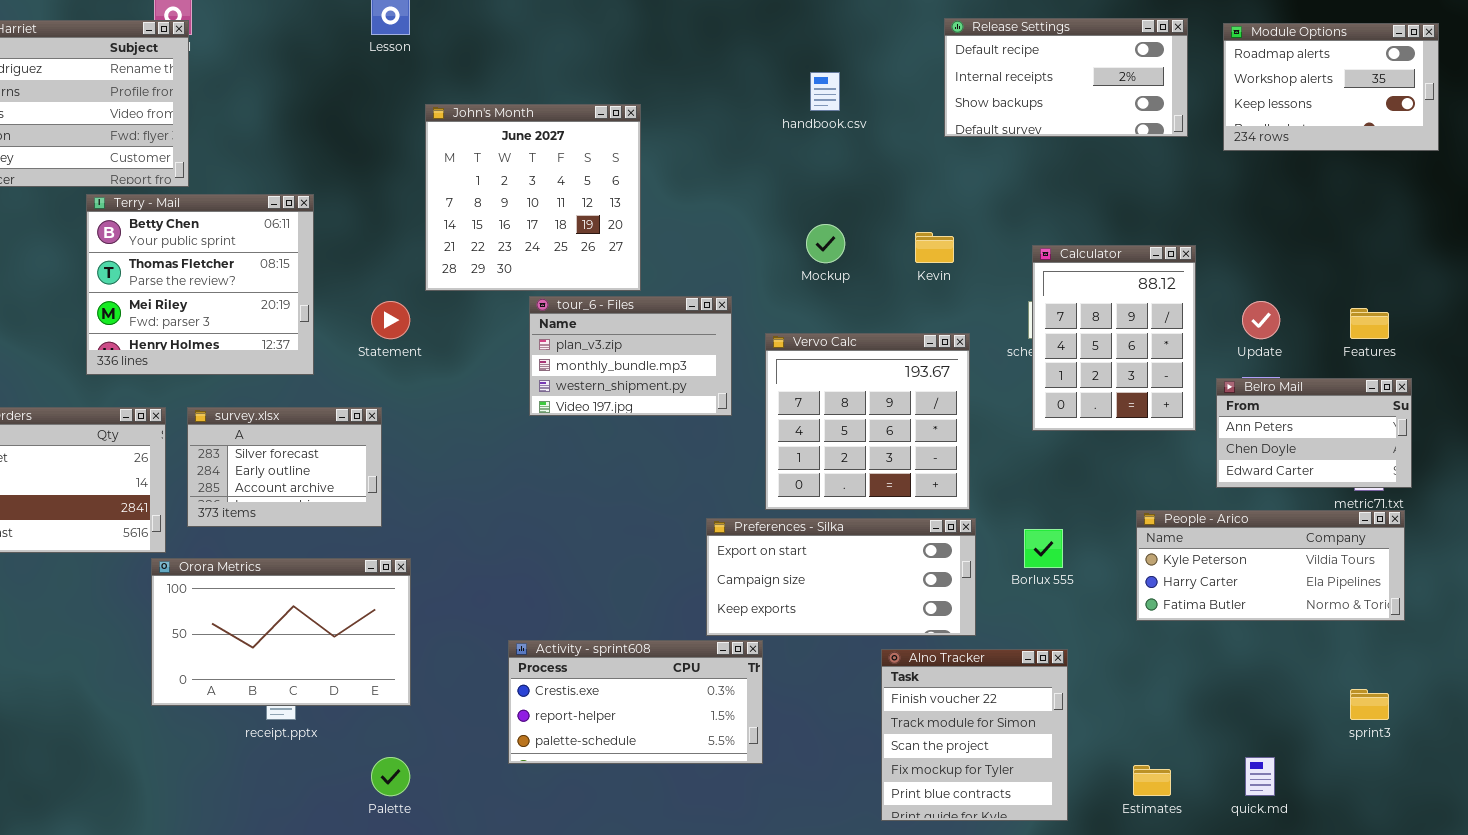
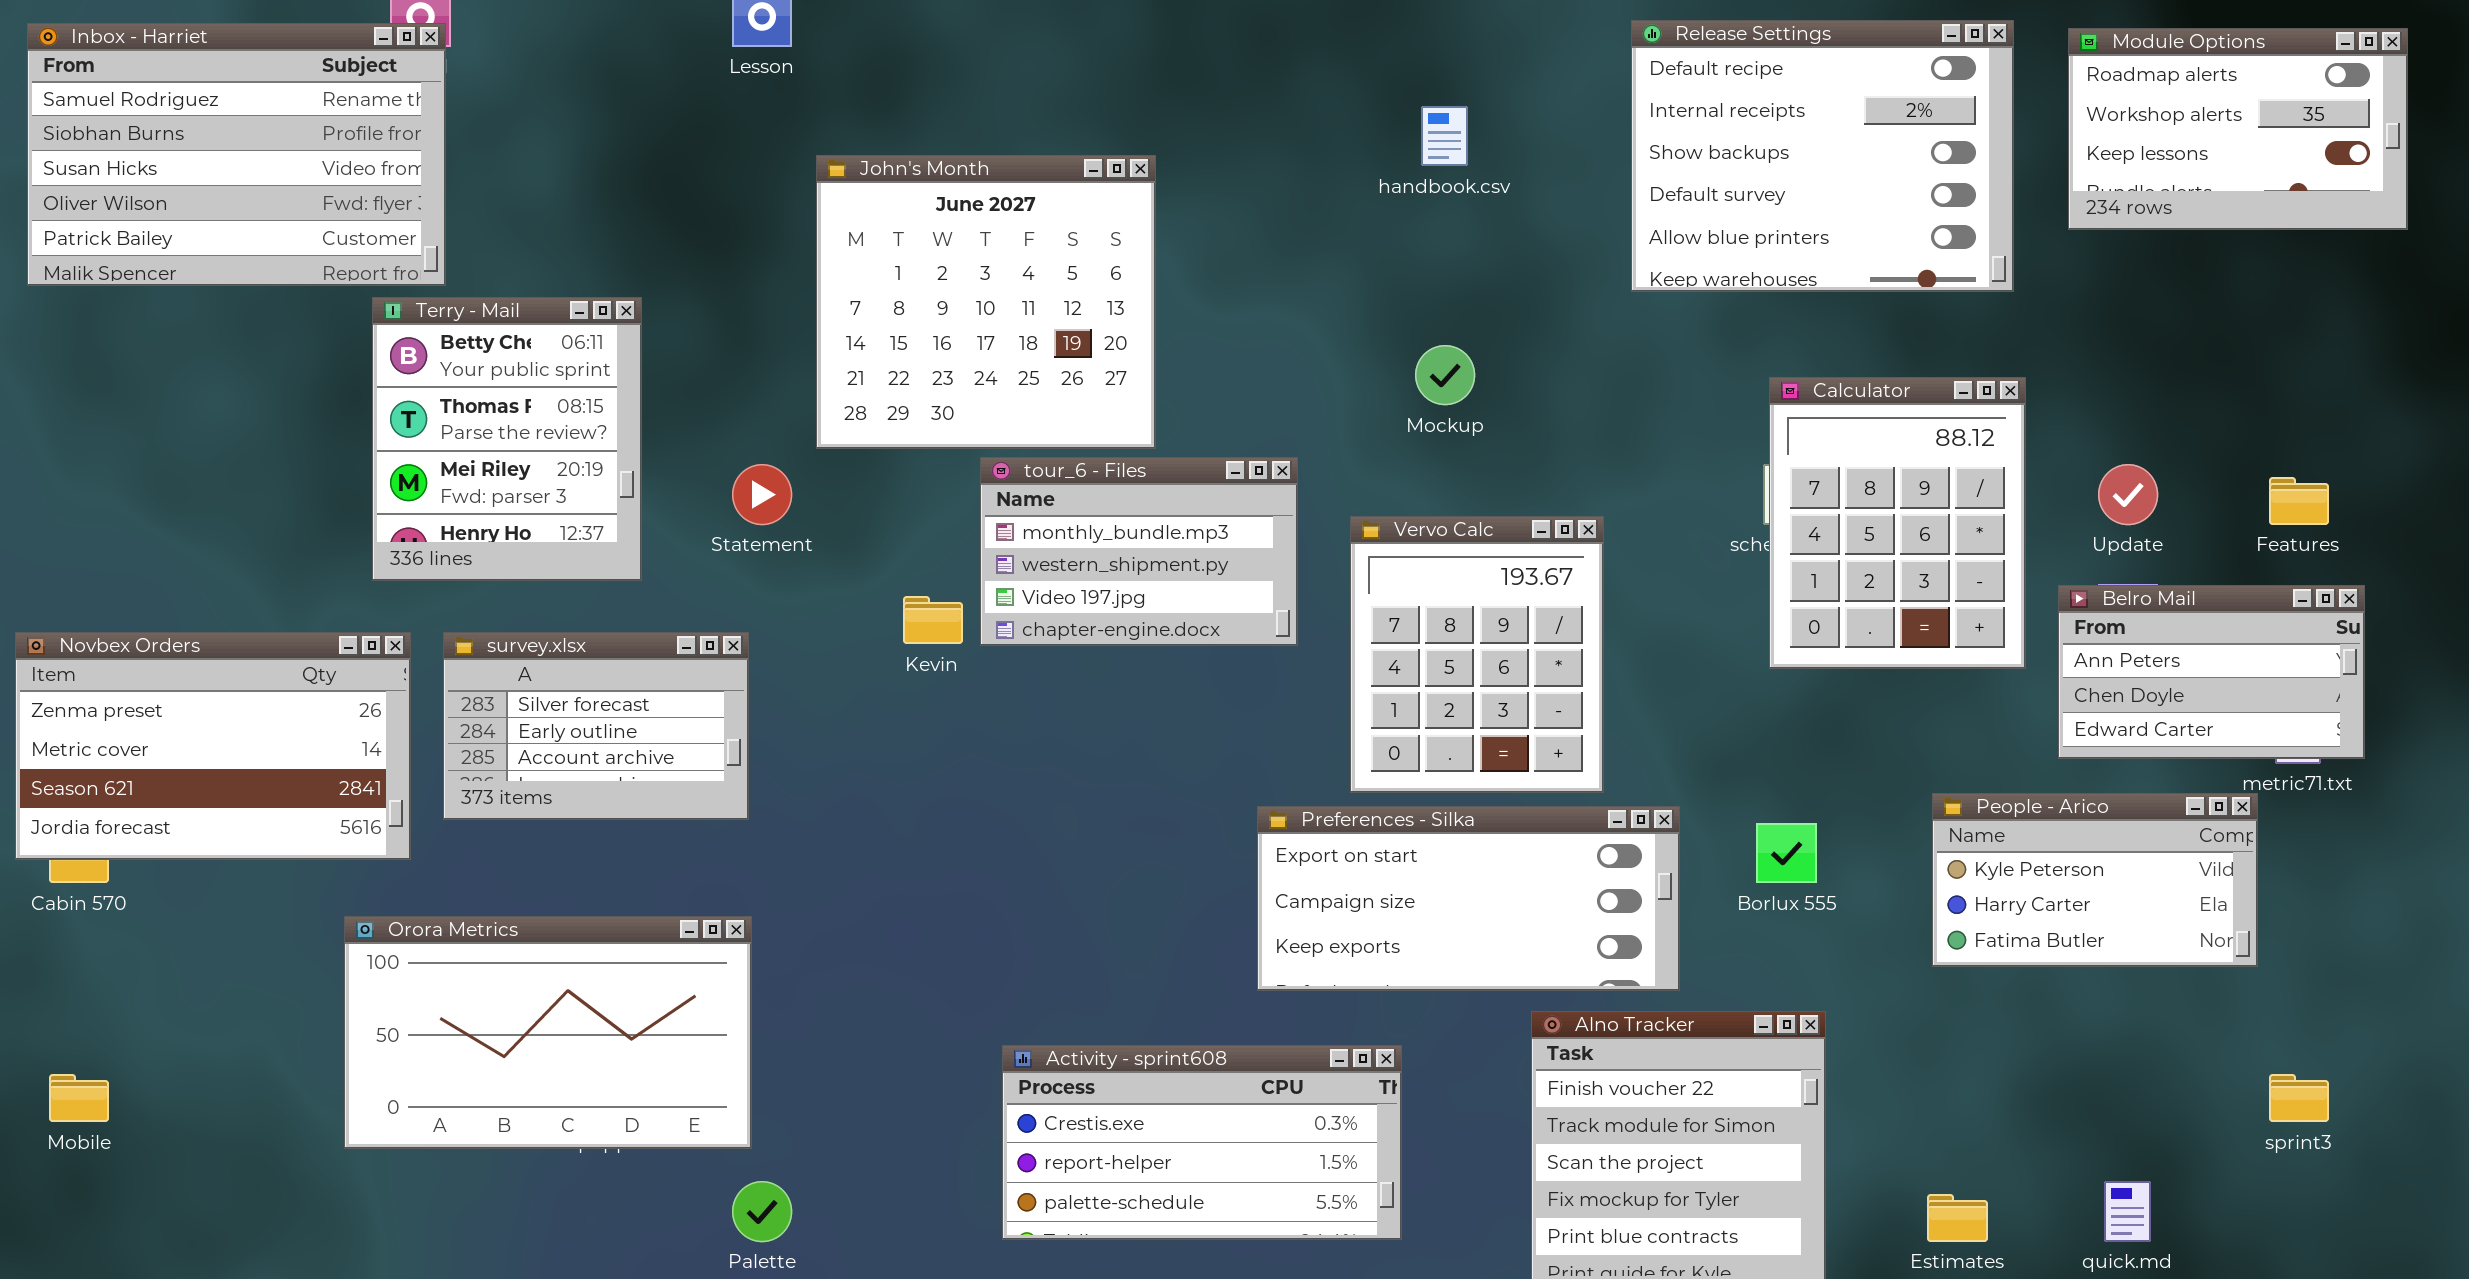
Release Settings: [944,18,1188,137] -> [1631,20,2014,292], resized
Terry - Mail: [86,194,314,375] -> [372,297,642,581], resized
Kevin: [915,232,954,263] -> [903,596,963,644], moved
tour_6 - Files: [529,296,732,416] -> [980,457,1298,646], scrolled down 1 row
Vervo Calc: [765,333,970,510] -> [1350,516,1604,793], resized
People - Arico: [1136,510,1405,621] -> [1932,793,2258,967], resized
Orora Metrics: [151,558,411,706] -> [344,916,752,1149], moved
Activity - sprint608: [508,640,763,764] -> [1002,1045,1402,1240], moved

